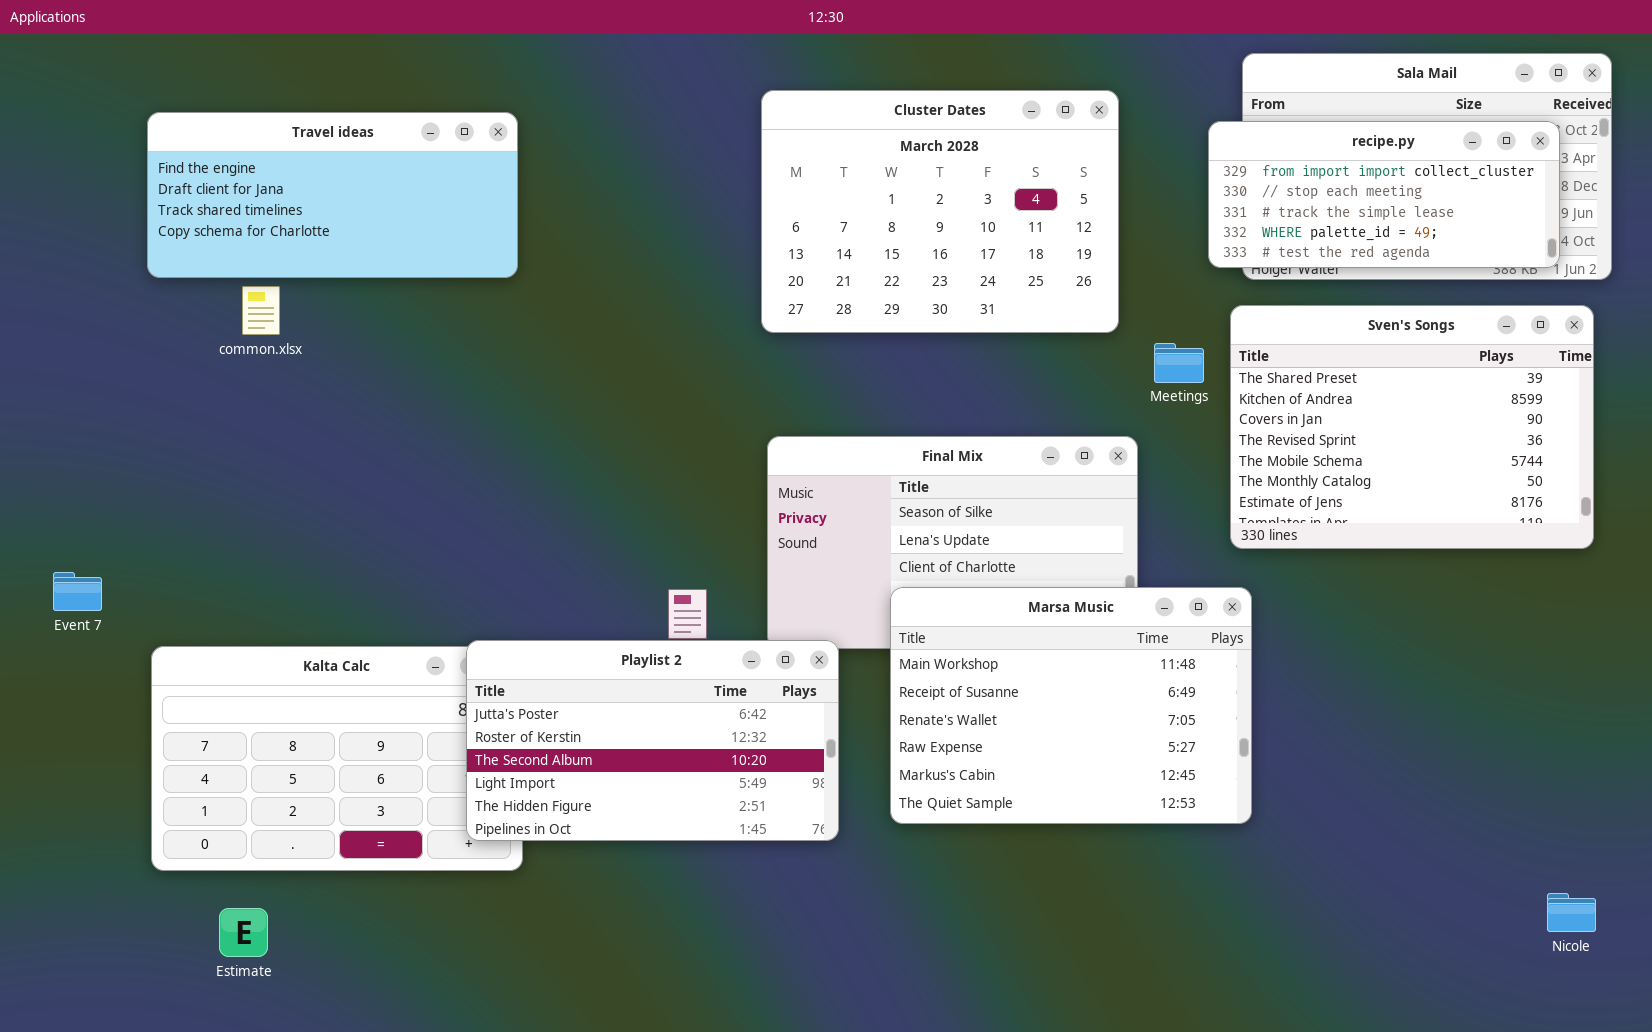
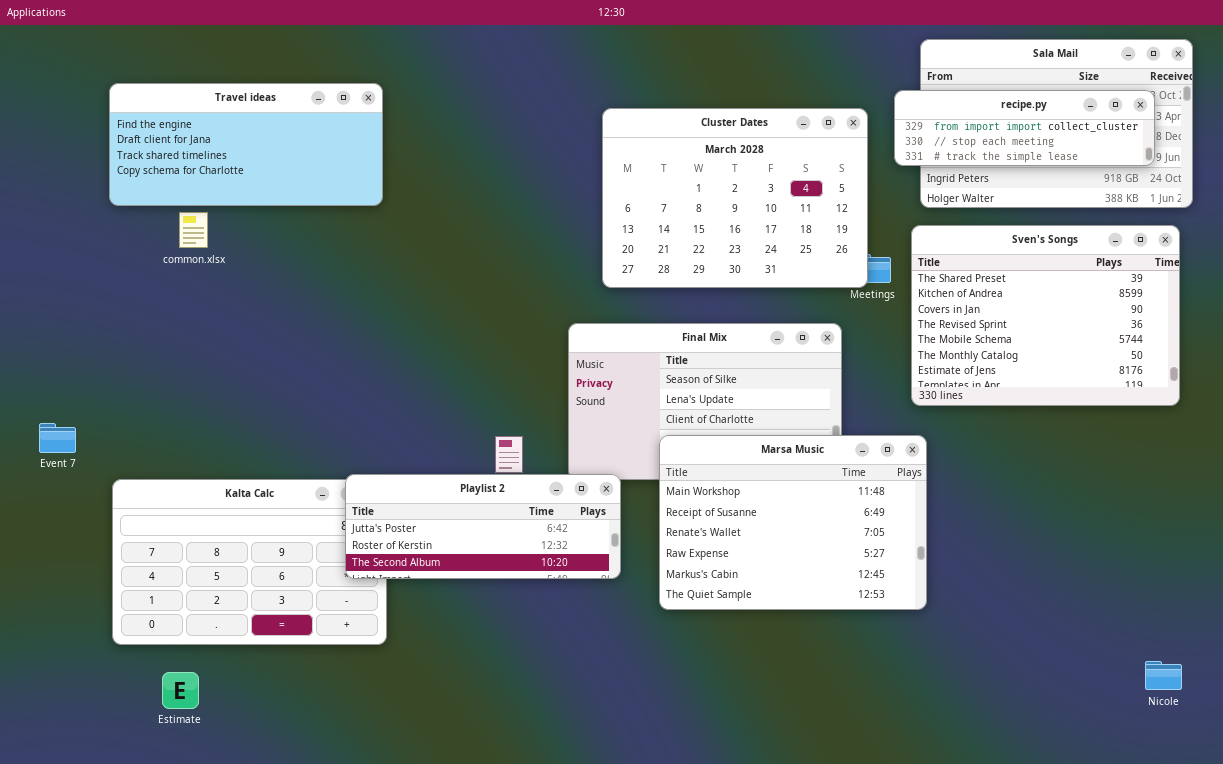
Cluster Dates: [761,90,1119,333] -> [602,108,868,288], moved
recipe.py: [1208,121,1560,268] -> [894,90,1155,166], resized
Playlist 2: [466,640,839,841] -> [345,474,621,579], resized

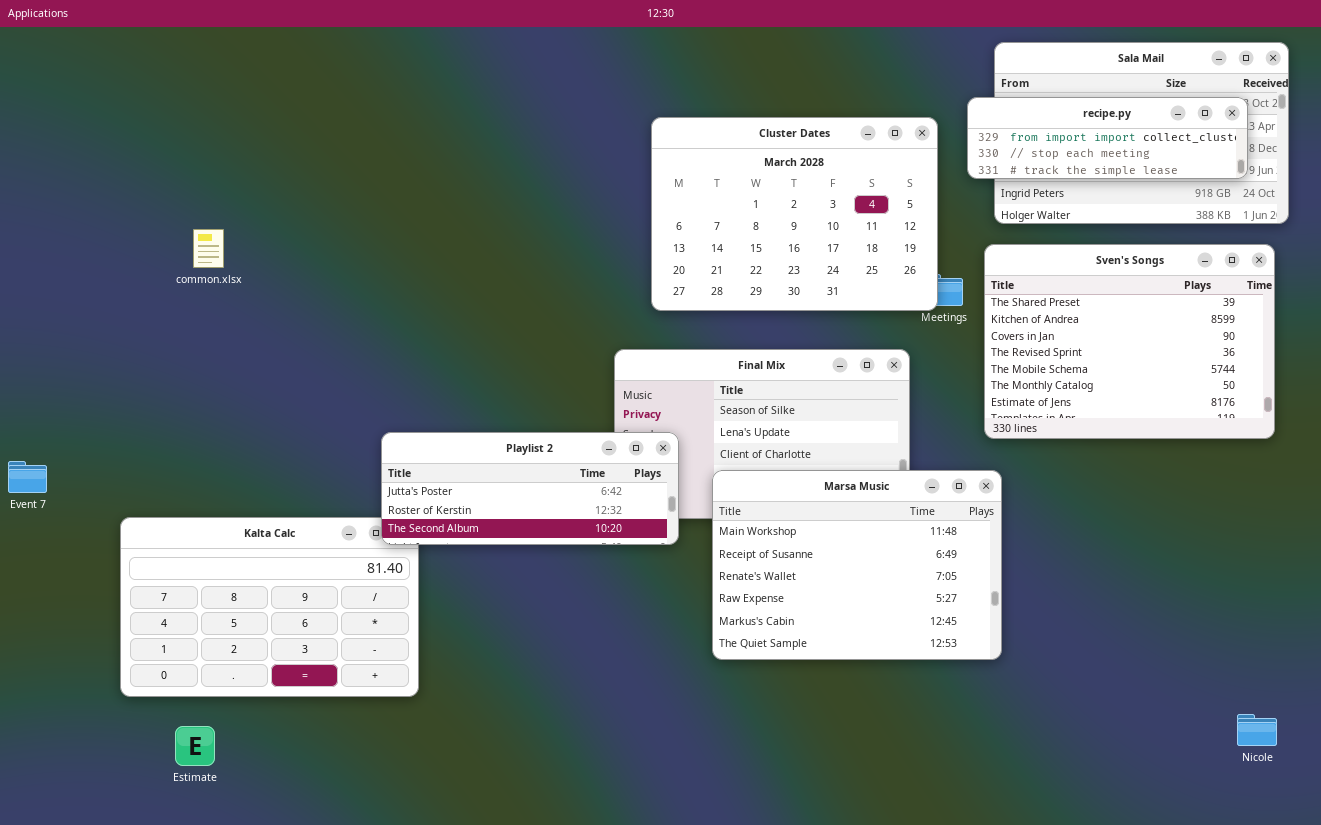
Travel ideas: [109,83,383,206] -> none, closed
Event 7: [39,423,76,453] -> [8,461,47,493], moved
Playlist 2: [345,474,621,579] -> [381,432,679,545], moved

